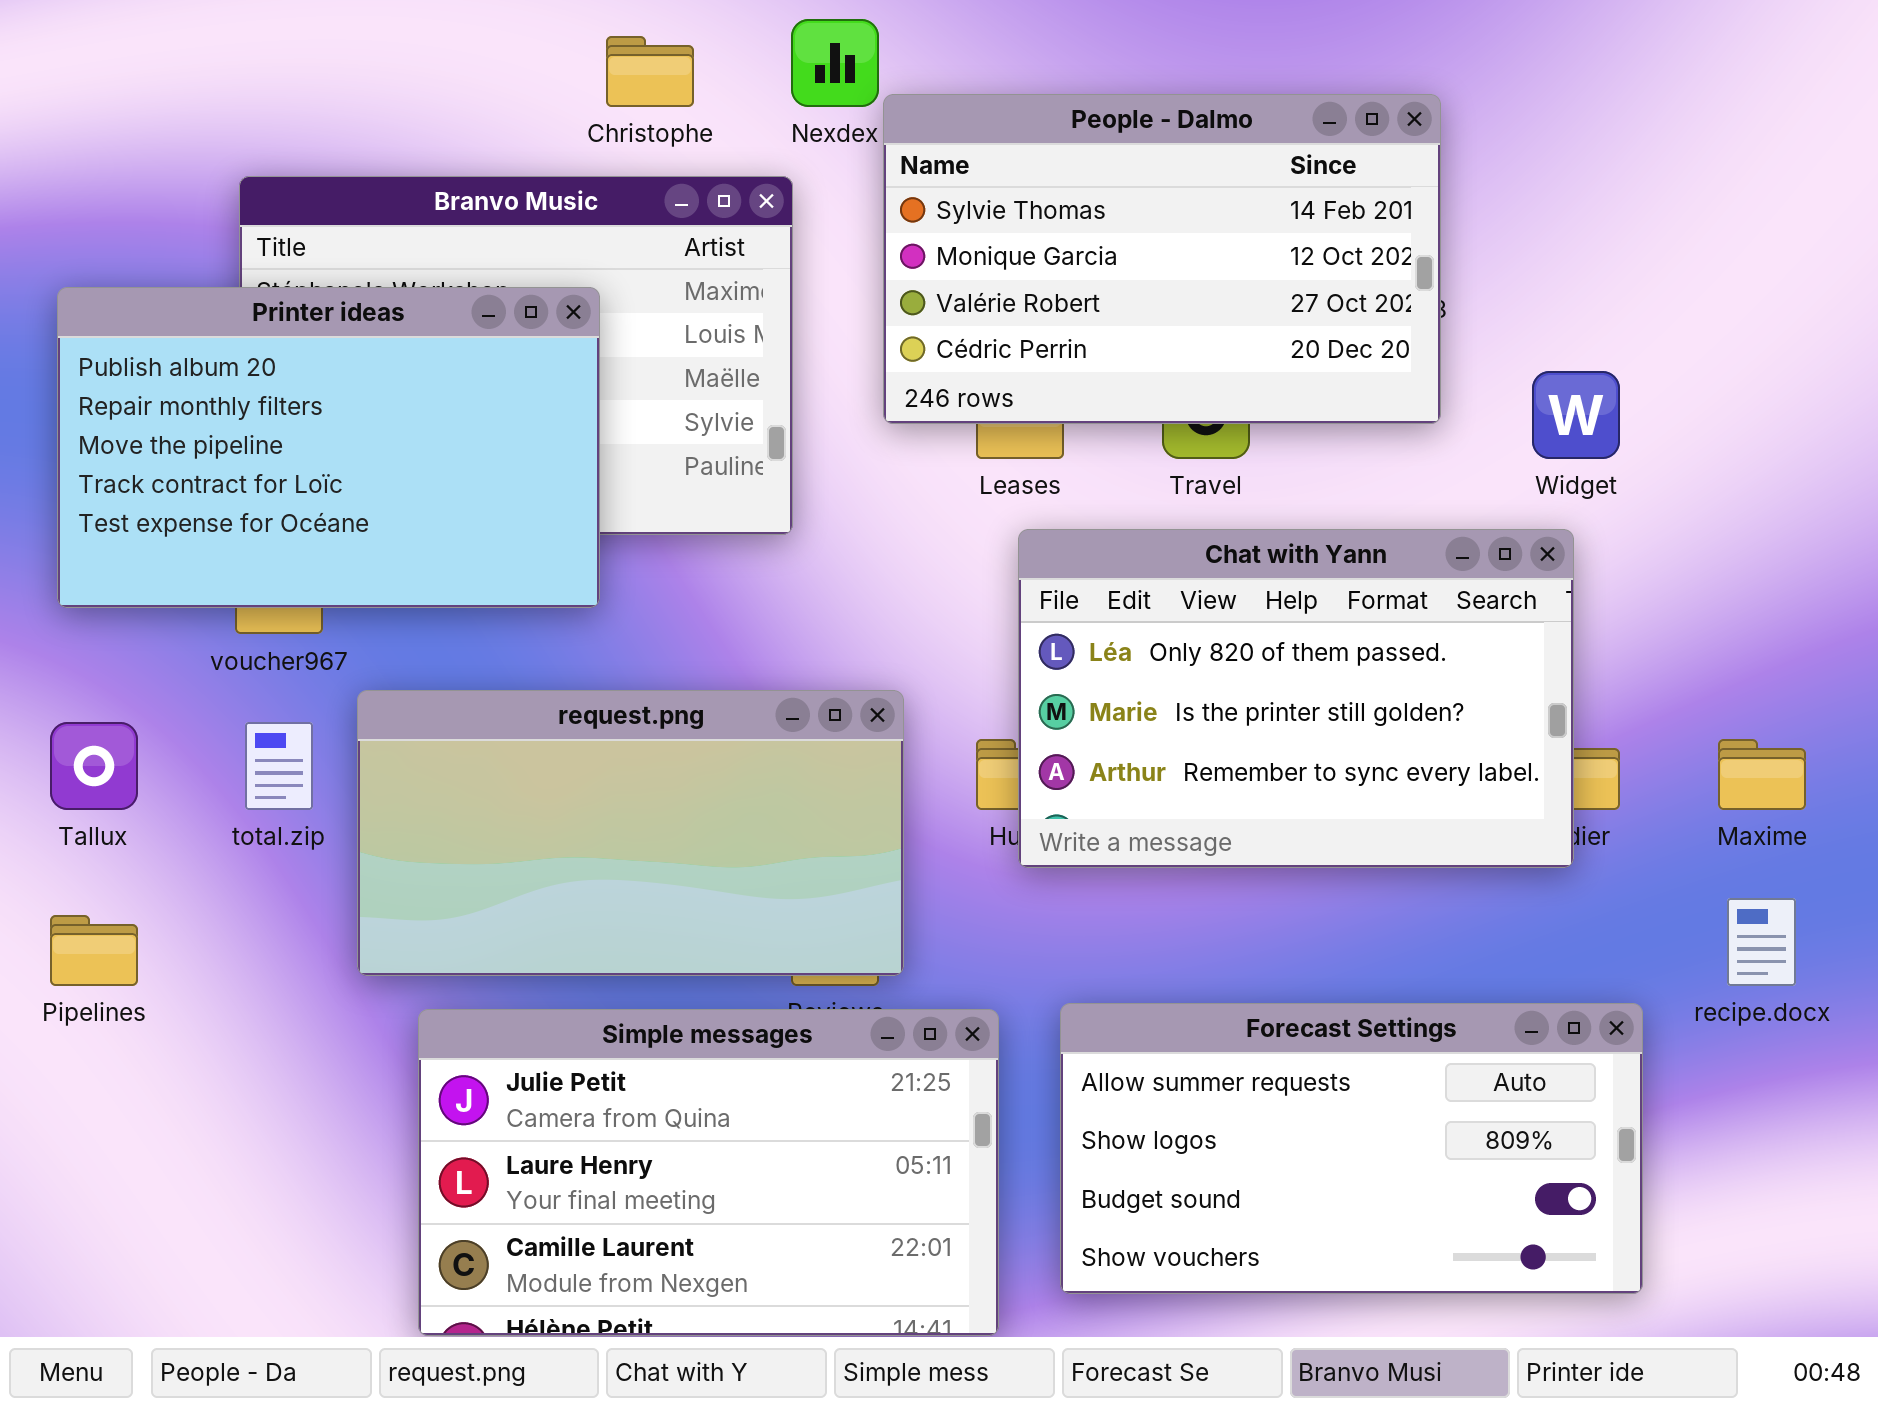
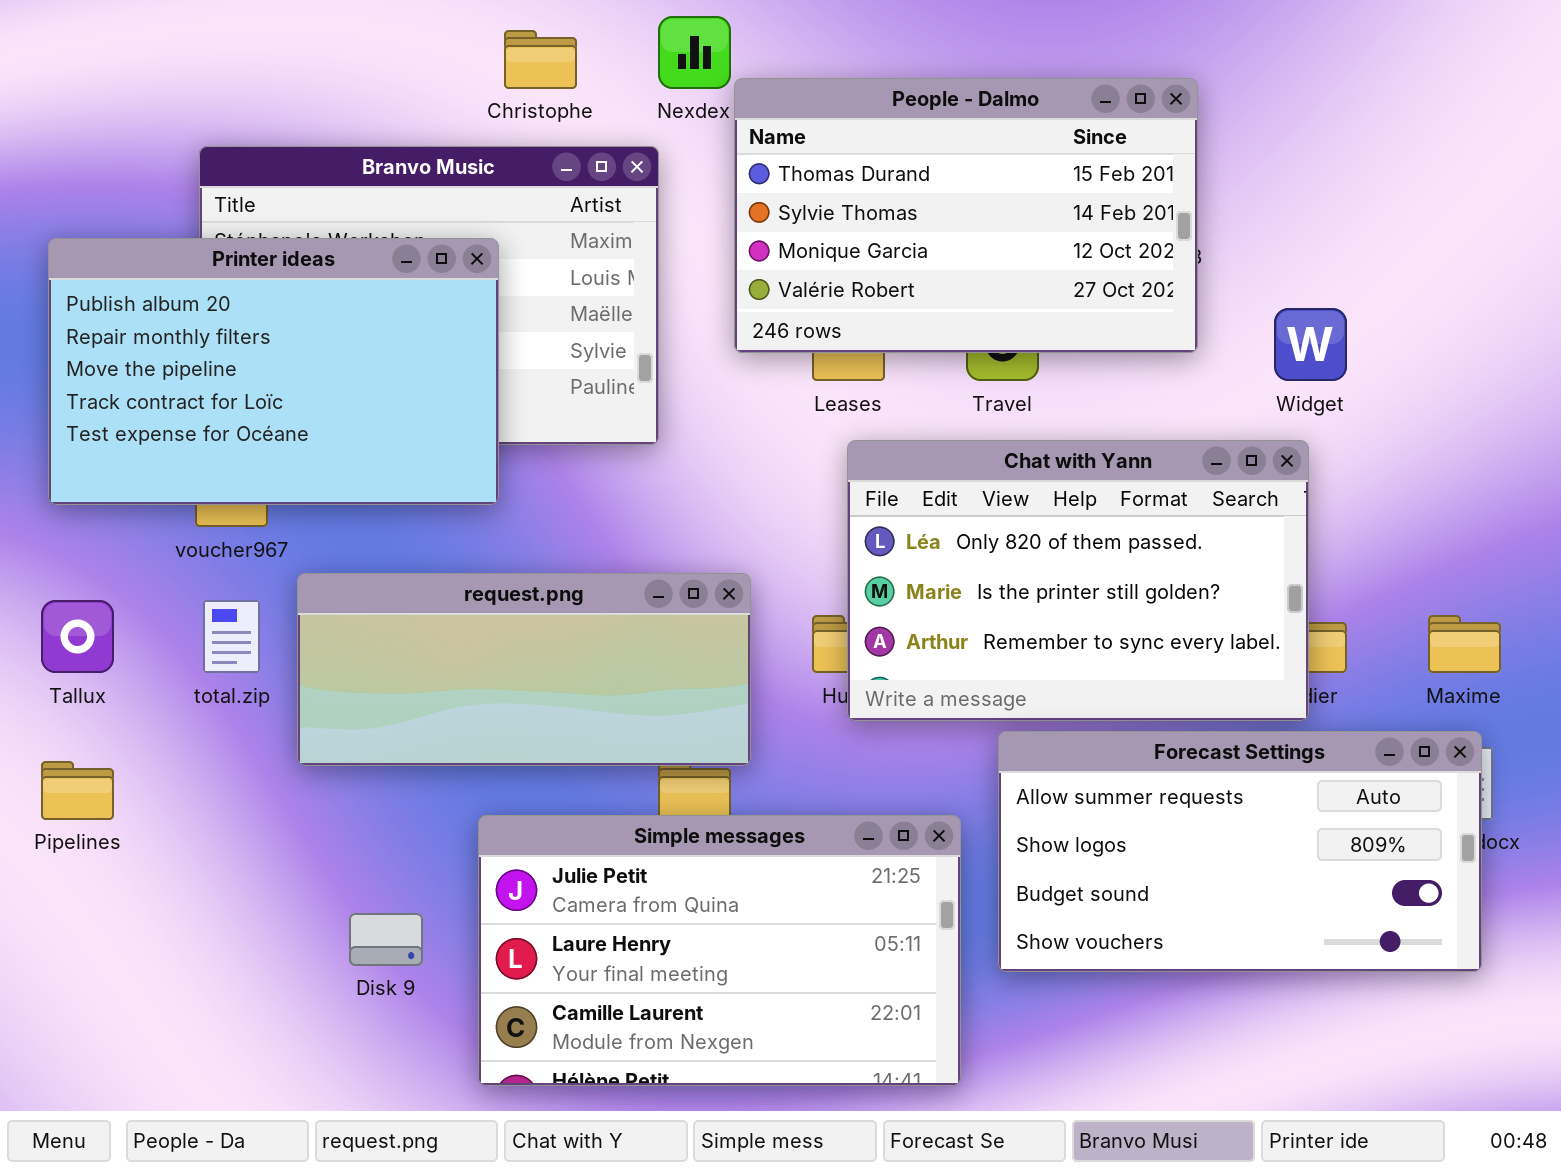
People - Dalmo: [883,94,1441,424] -> [734,78,1198,353], scrolled up 1 row
request.png: [357,690,904,976] -> [297,573,751,766], resized
Forecast Settings: [1060,1003,1643,1294] -> [998,731,1482,972], moved
Simple messages: [418,1009,999,1336] -> [478,815,961,1086], moved

